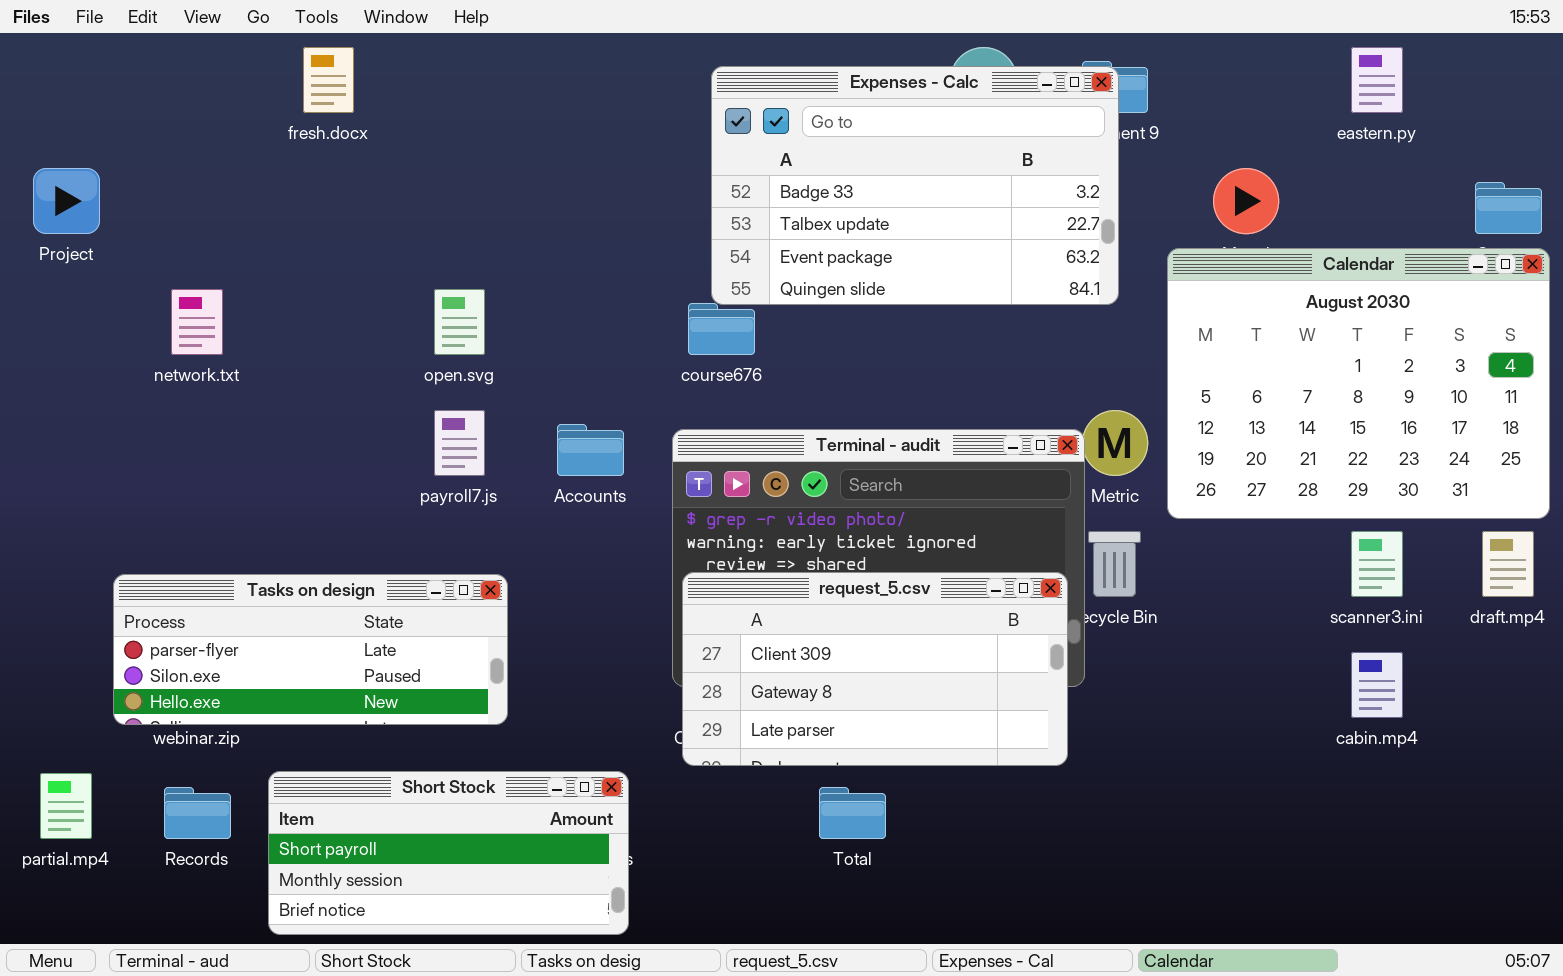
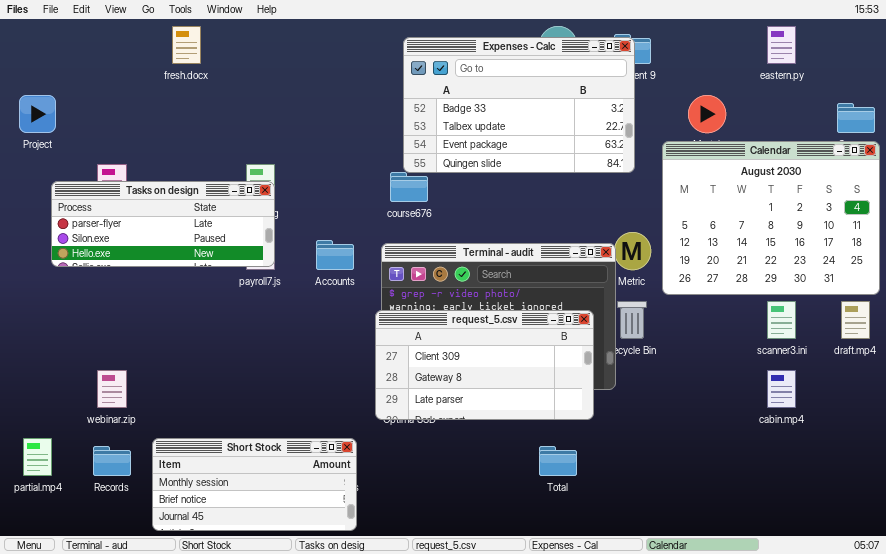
request_5.csv: [682,572,1068,766] -> [375,310,594,420], moved
Tasks on design: [113,574,508,725] -> [51,181,275,267], moved
Short Stock: [268,771,629,935] -> [152,438,357,531], scrolled down 1 row
Total: [819,787,886,839] -> [539,446,577,476], moved

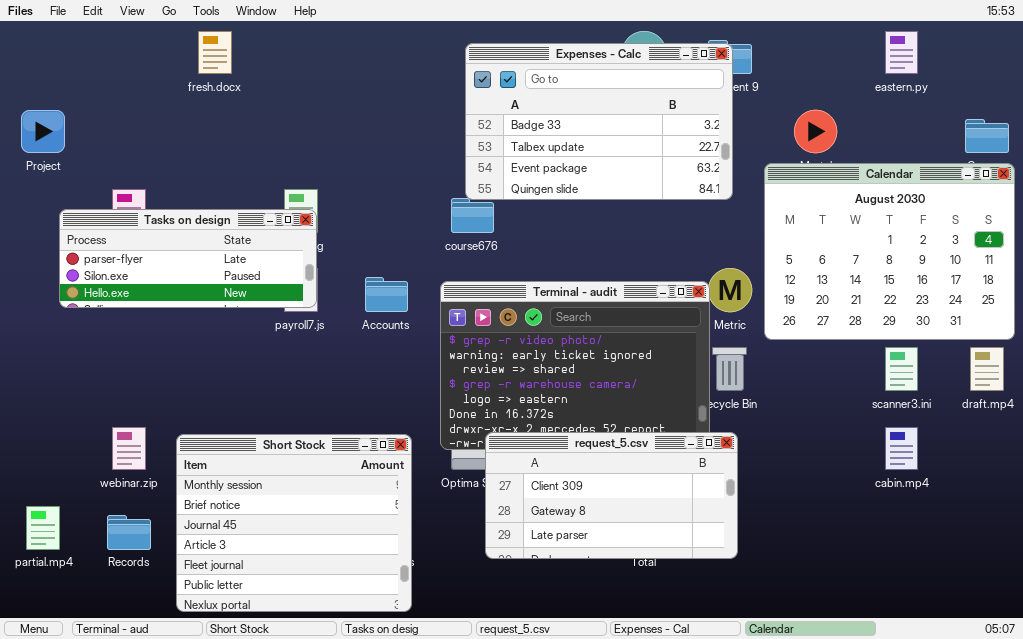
request_5.csv: [375,310,594,420] -> [485,432,738,559], moved
Short Stock: [152,438,357,531] -> [176,434,412,612], resized

